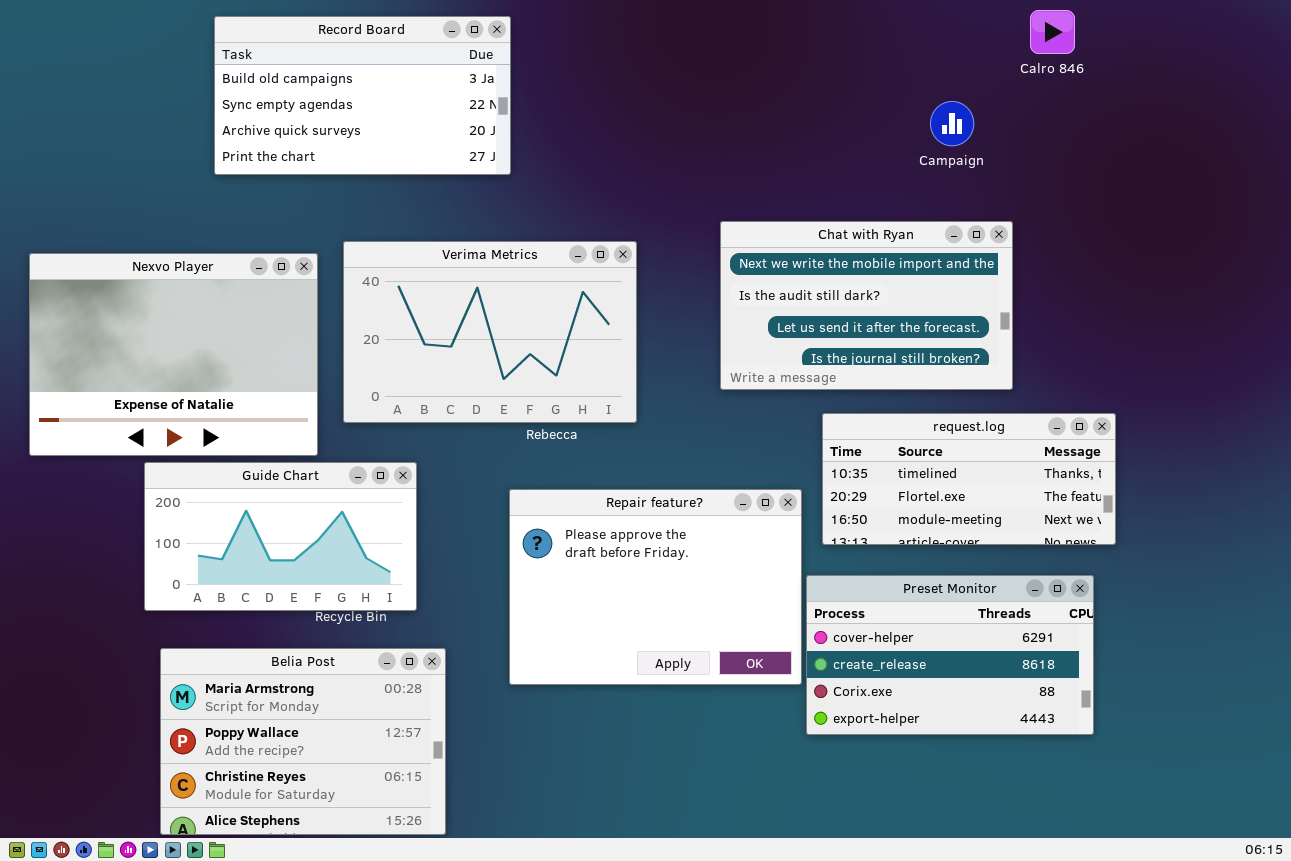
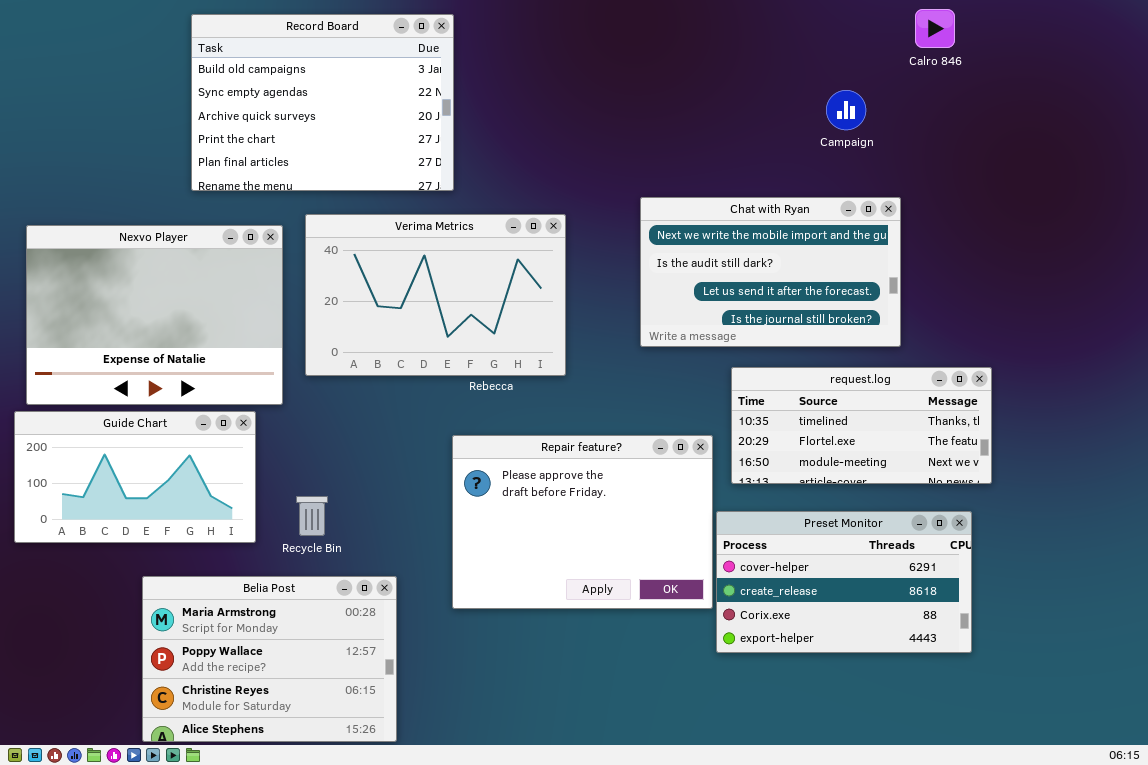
Record Board: [214,16,511,175] -> [191,14,454,191], resized
Guide Chart: [144,462,417,611] -> [14,411,256,543], moved

